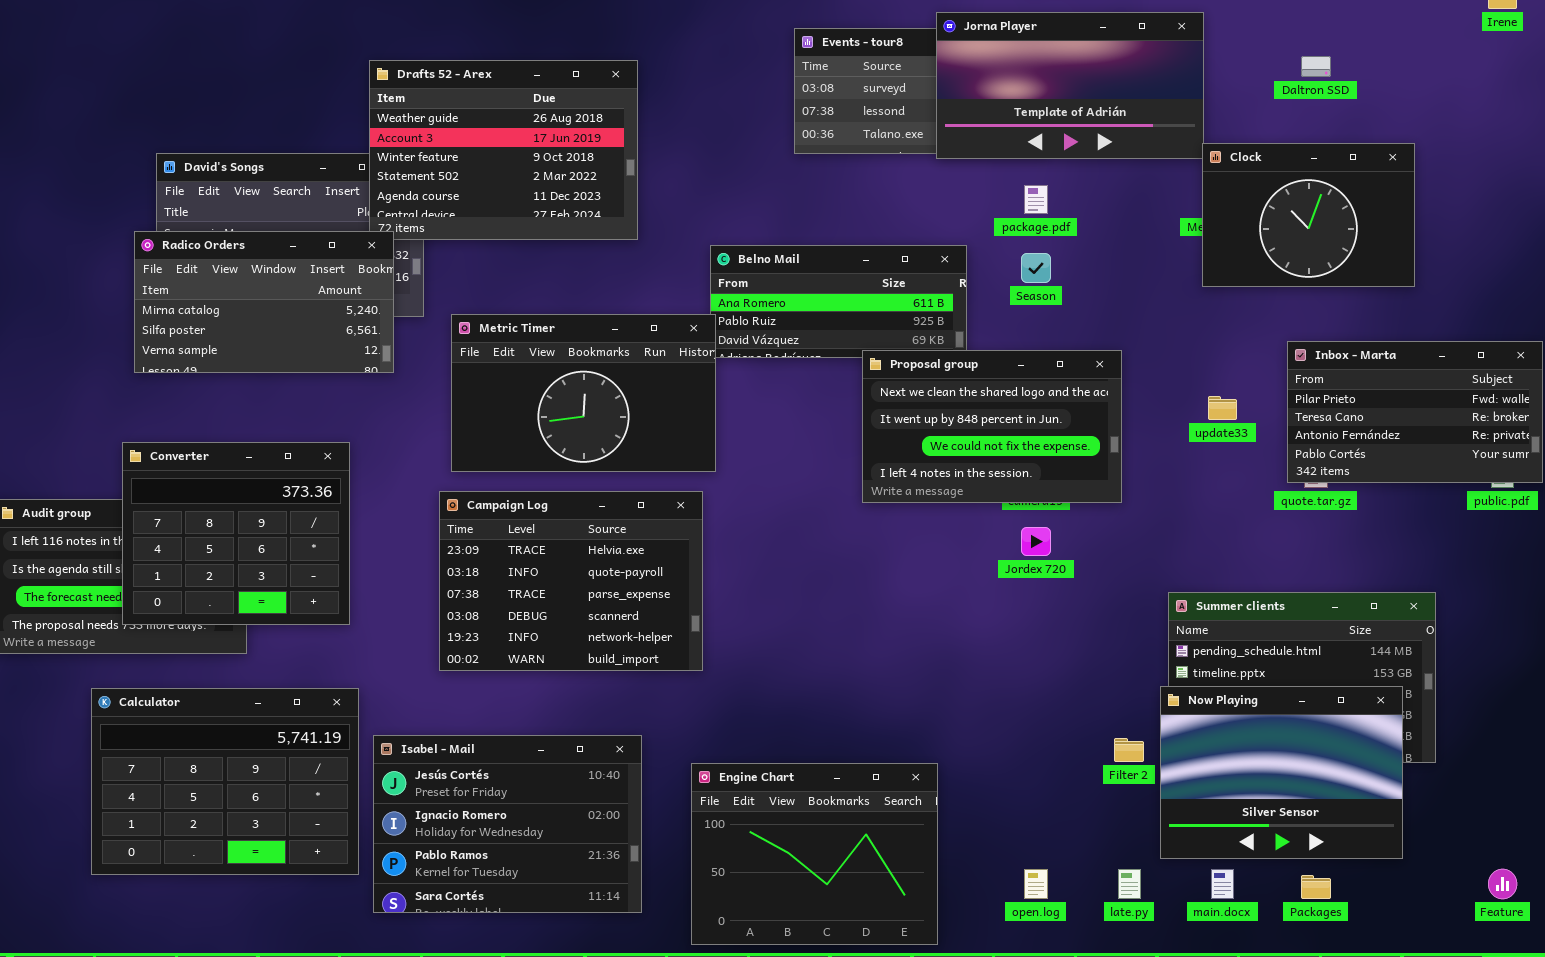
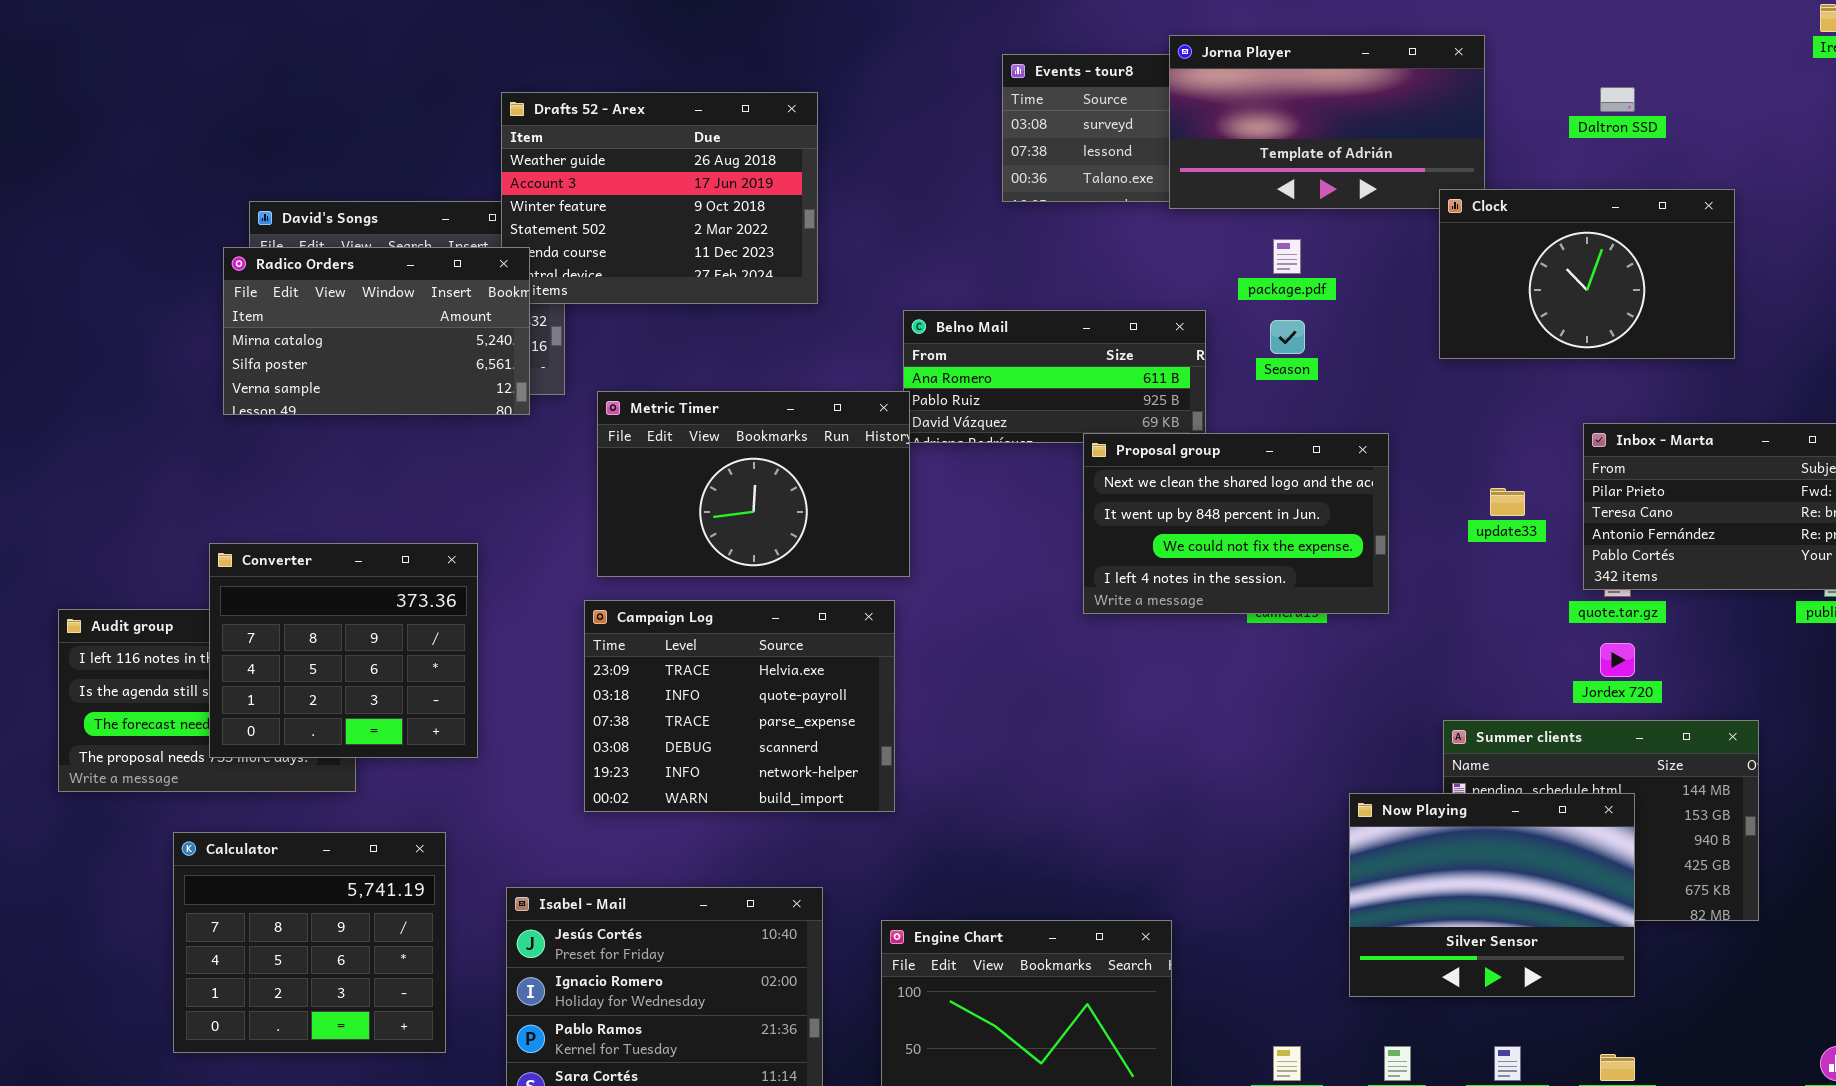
Clock: [1202,143,1415,287] -> [1439,189,1735,359], resized
Radico Orders: [134,231,394,373] -> [223,247,530,415], moved
Jordex 720: [1021,527,1051,556] -> [1600,643,1635,677], moved
Now Playing: [1160,686,1403,859] -> [1349,793,1635,997], moved
Calculator: [91,688,359,875] -> [173,832,446,1053], resized

